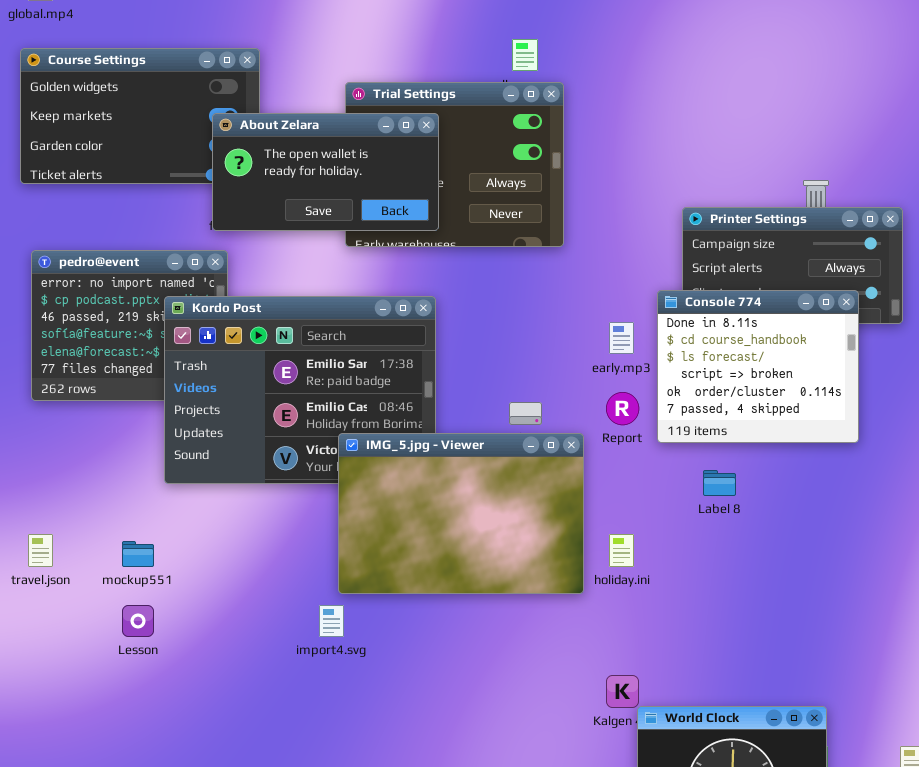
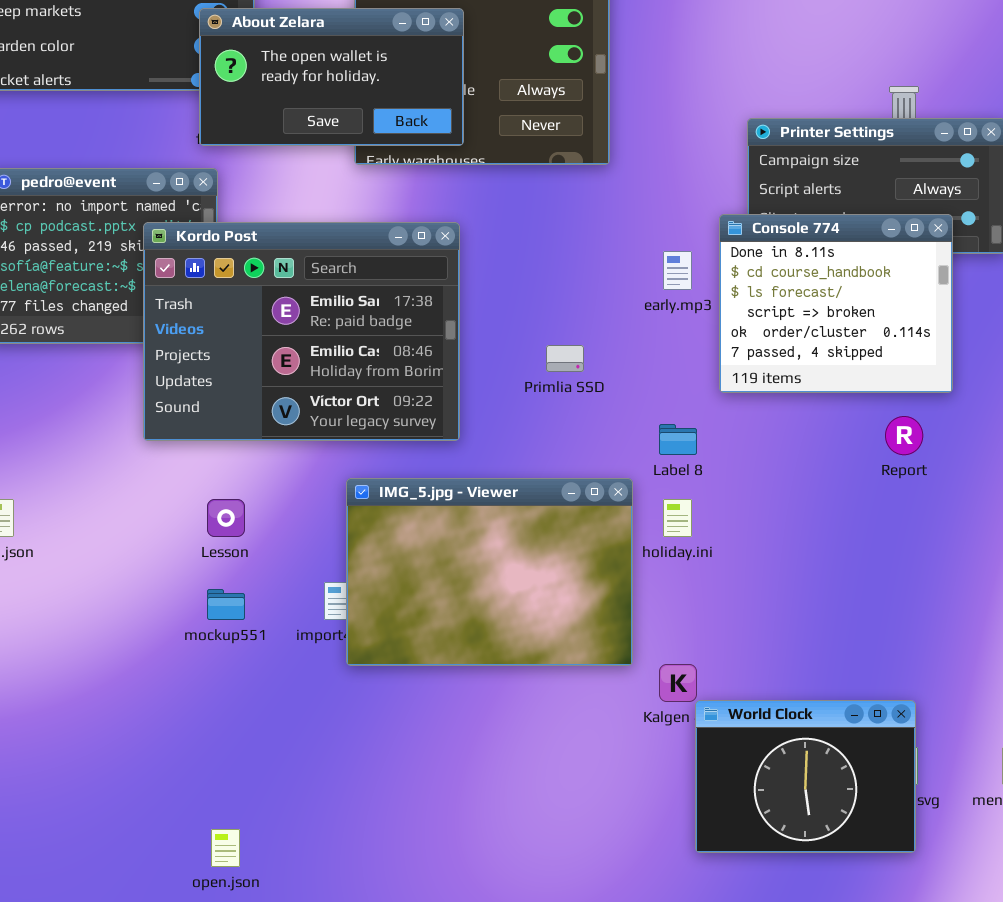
Report: [606,392,639,425] -> [885,416,923,455], moved
IMG_5.jpg - Viewer: [338,433,584,594] -> [346,478,633,666], moved
Label 8: [703,470,736,496] -> [659,424,697,455], moved
mockup551: [122,541,154,567] -> [207,589,245,620], moved
Lesson: [122,605,154,637] -> [207,499,245,537], moved

